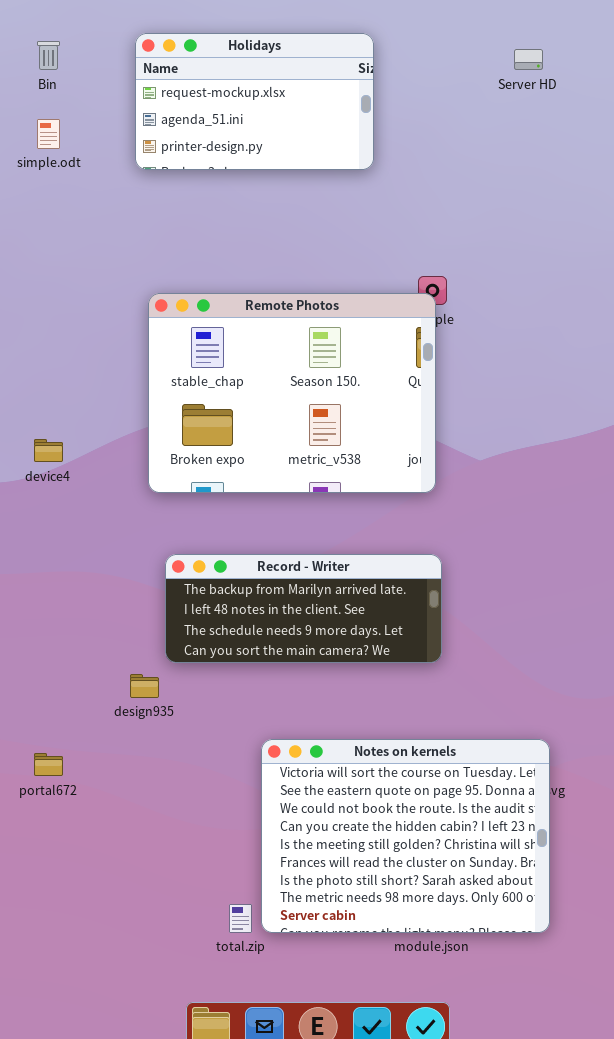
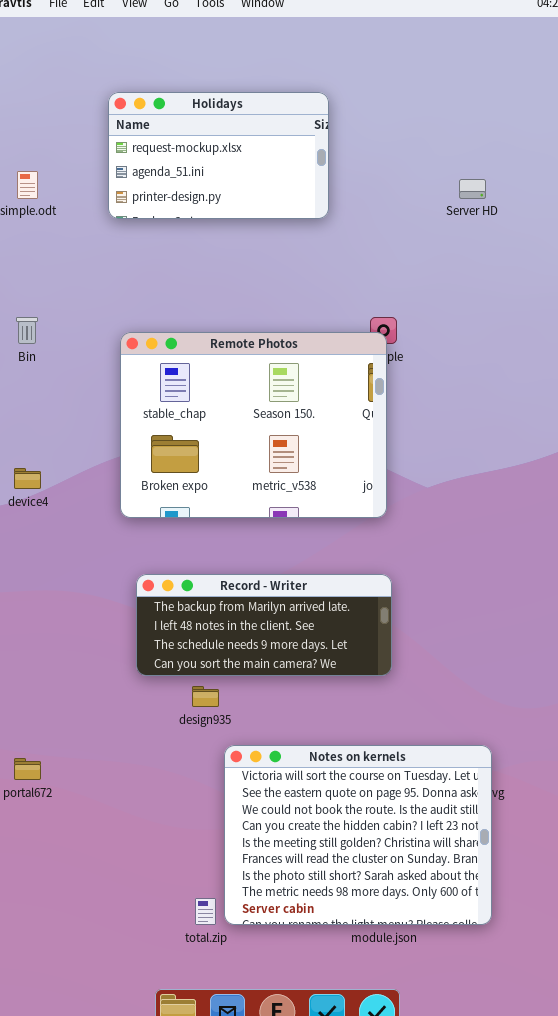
Bin: [37,41,60,70] -> [16,317,38,344], moved
Server HD: [514,49,543,70] -> [459,179,486,199], moved
design935: [130,674,159,698] -> [192,686,219,707], moved

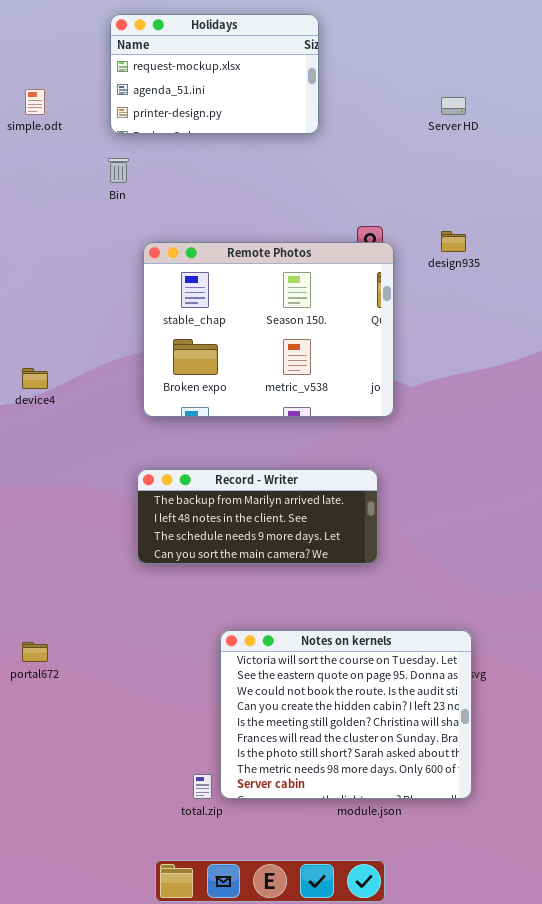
Bin: [16,317,38,344] -> [108,158,129,183], moved
Remote Photos: [120,332,387,518] -> [143,242,394,417], moved
design935: [192,686,219,707] -> [441,231,466,252], moved

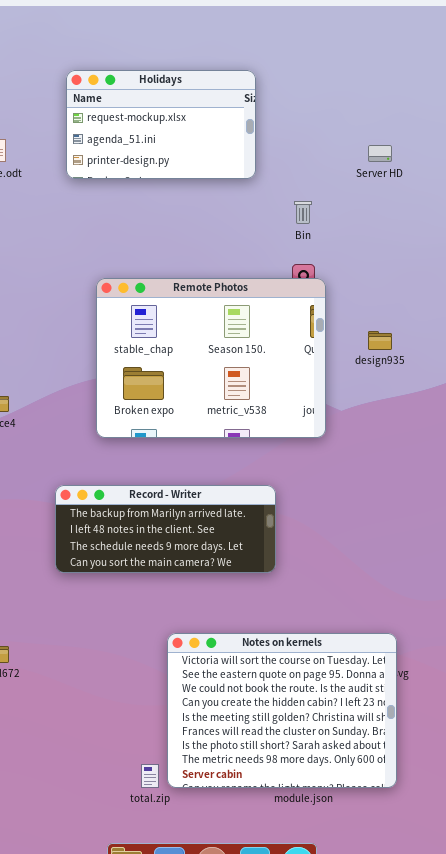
Bin: [108,158,129,183] -> [294,201,312,224], moved
design935: [441,231,466,252] -> [368,331,392,350], moved
Record - Writer: [137,469,378,564] -> [55,485,276,573], moved

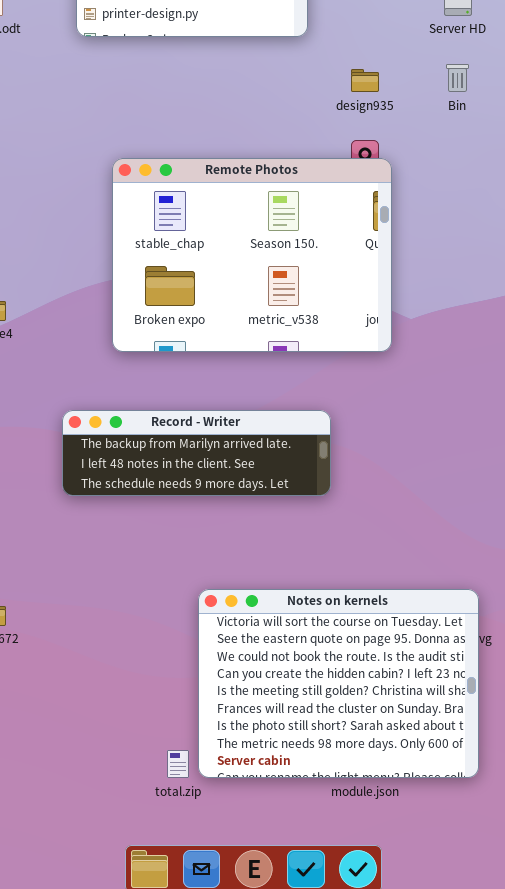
Bin: [294,201,312,224] -> [446,64,469,92], moved
design935: [368,331,392,350] -> [351,69,379,92], moved
Record - Writer: [55,485,276,573] -> [62,410,331,496], resized

